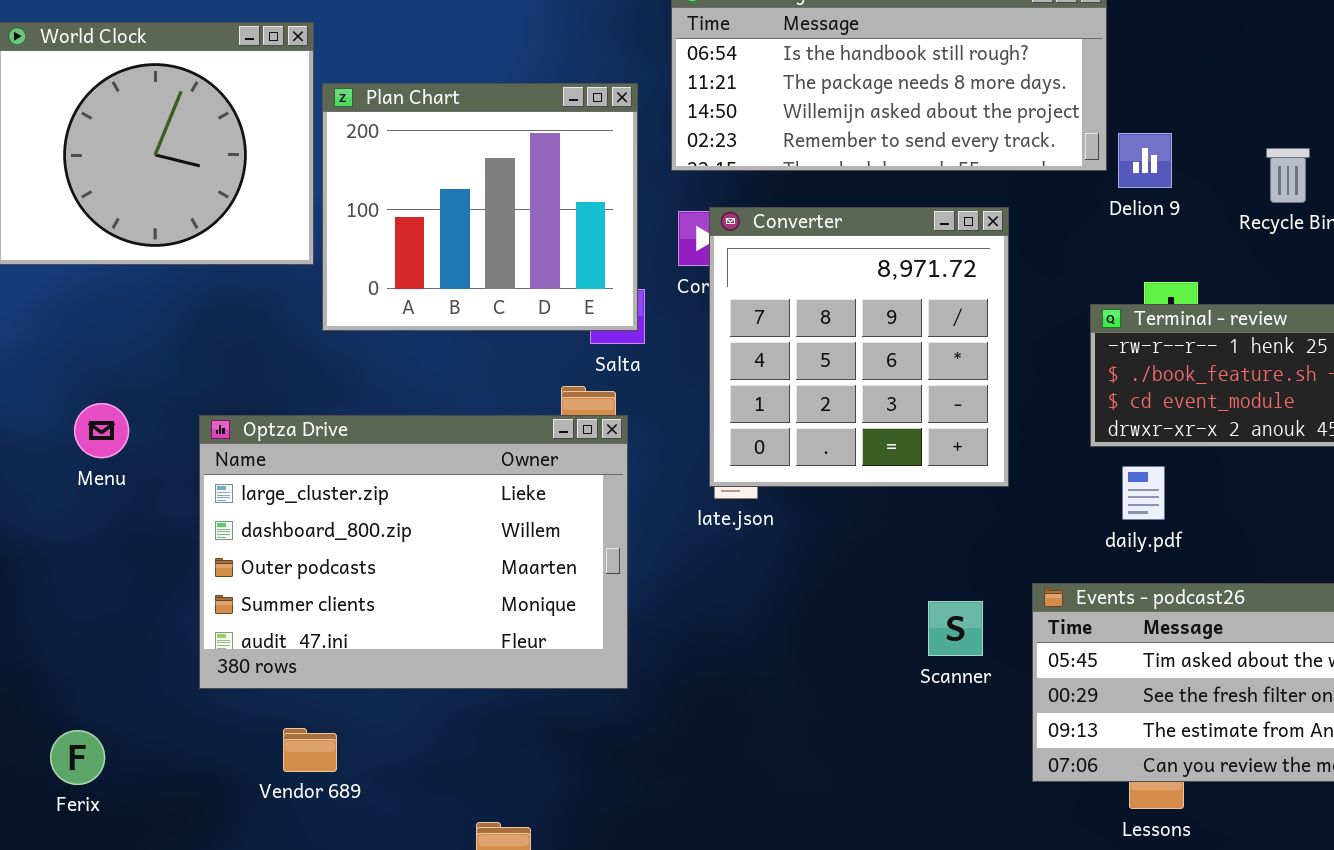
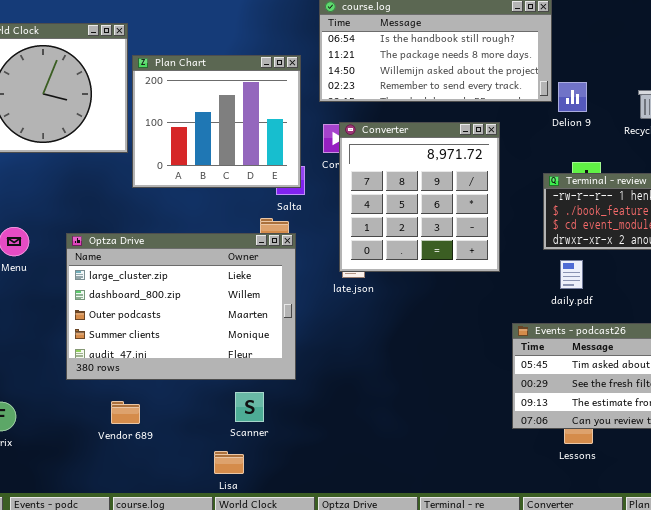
Scanner: [928,601,983,656] -> [235,392,264,422], moved

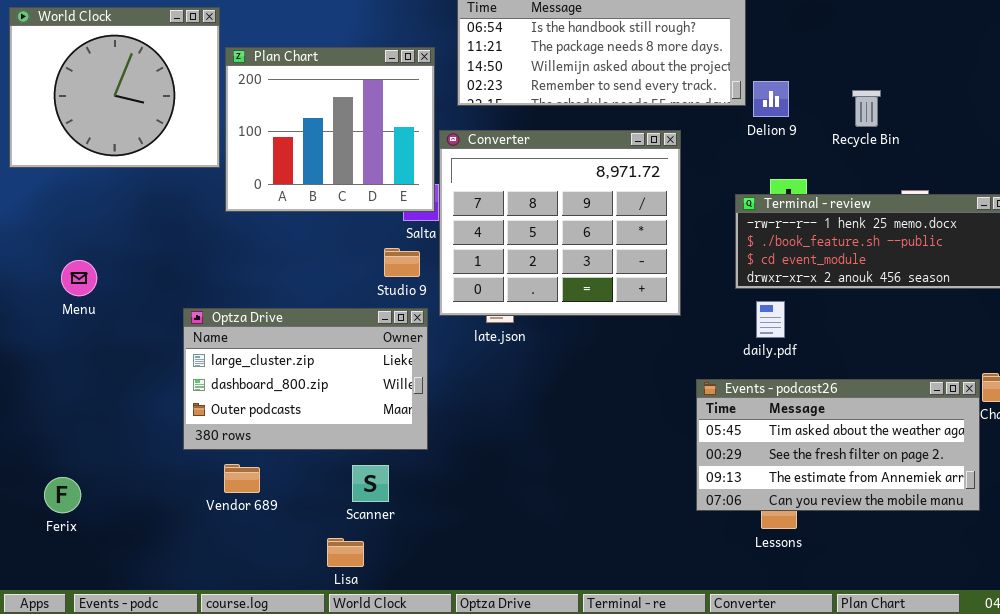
Converter: [339,122,500,272] -> [439,130,681,316], resized
Optza Drive: [66,233,296,380] -> [183,308,428,450], resized
Vendor 689: [111,401,140,424] -> [224,464,260,493], moved

